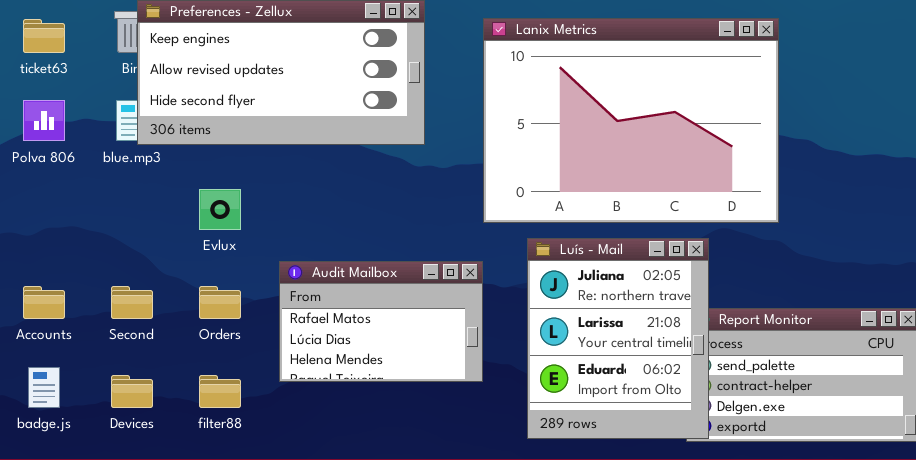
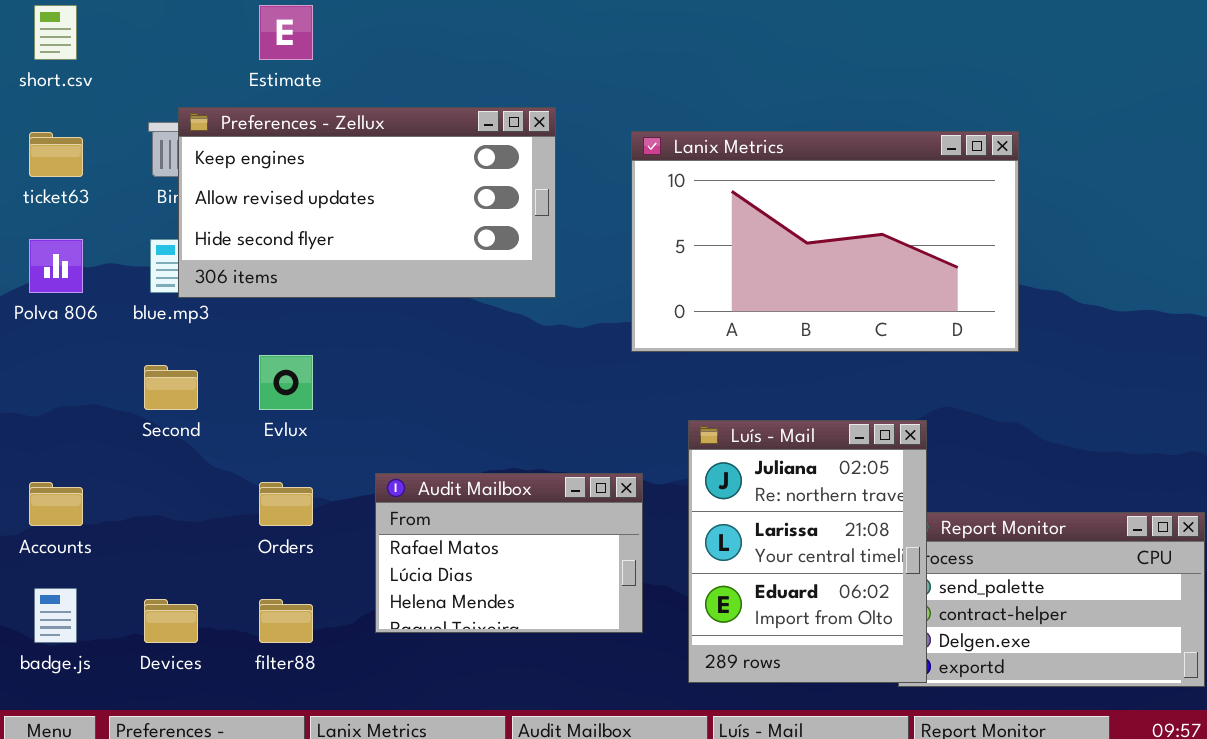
Lanix Metrics: [483,18,779,223] -> [631,131,1019,352], resized
Audit Mailbox: [279,261,483,382] -> [375,473,643,633], moved
Second: [111,286,153,319] -> [144,365,198,410], moved

